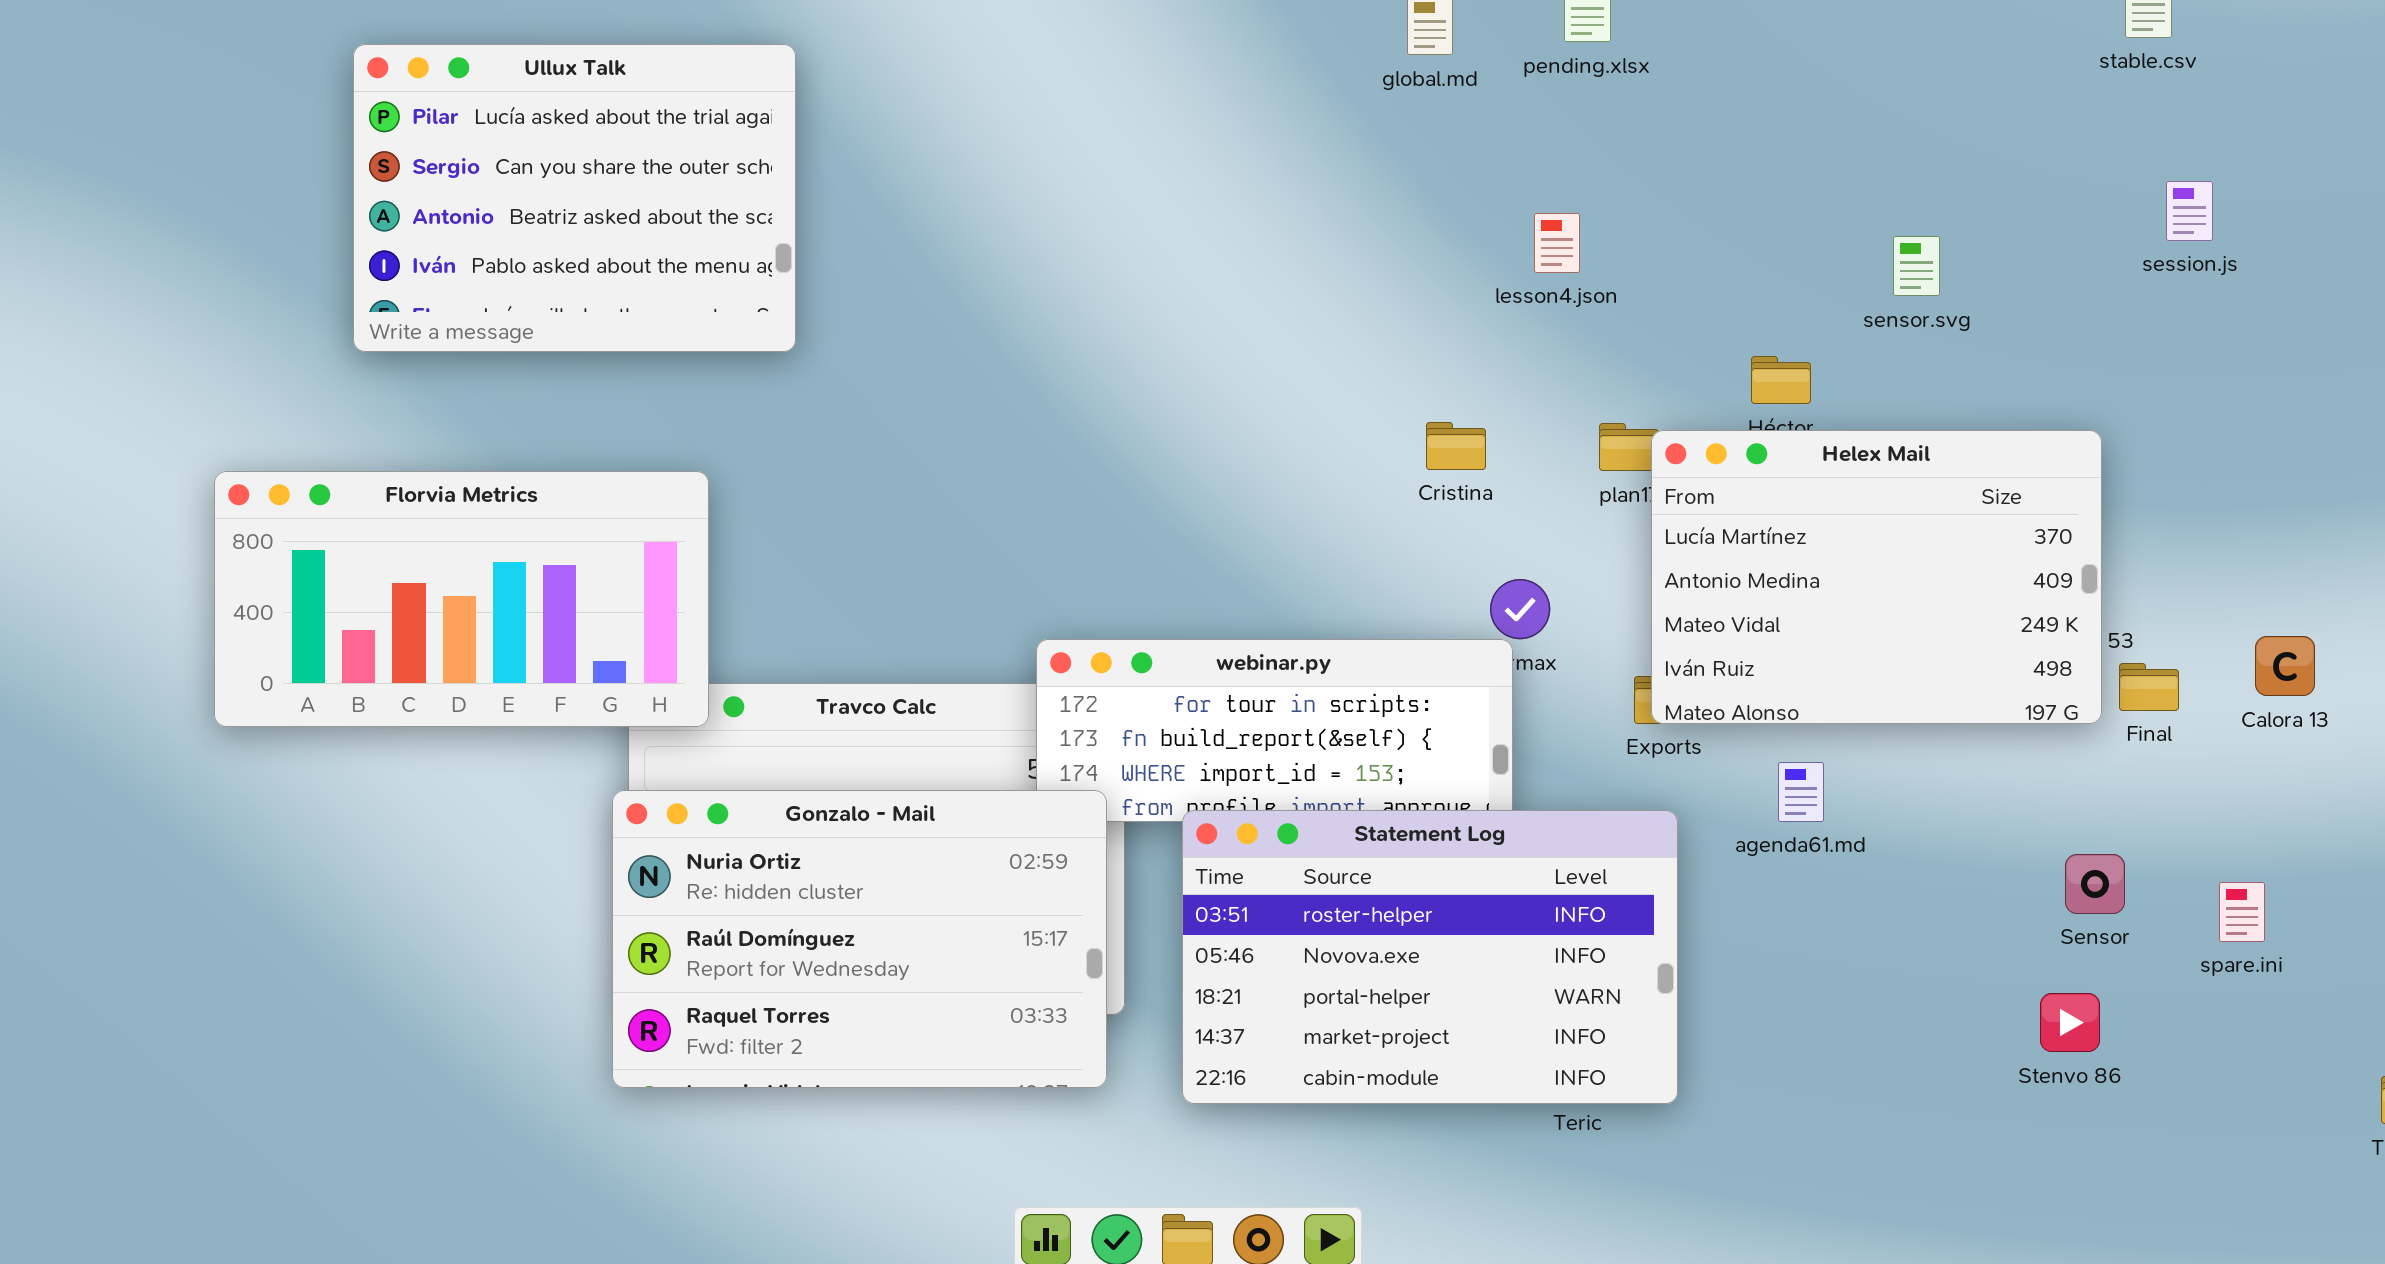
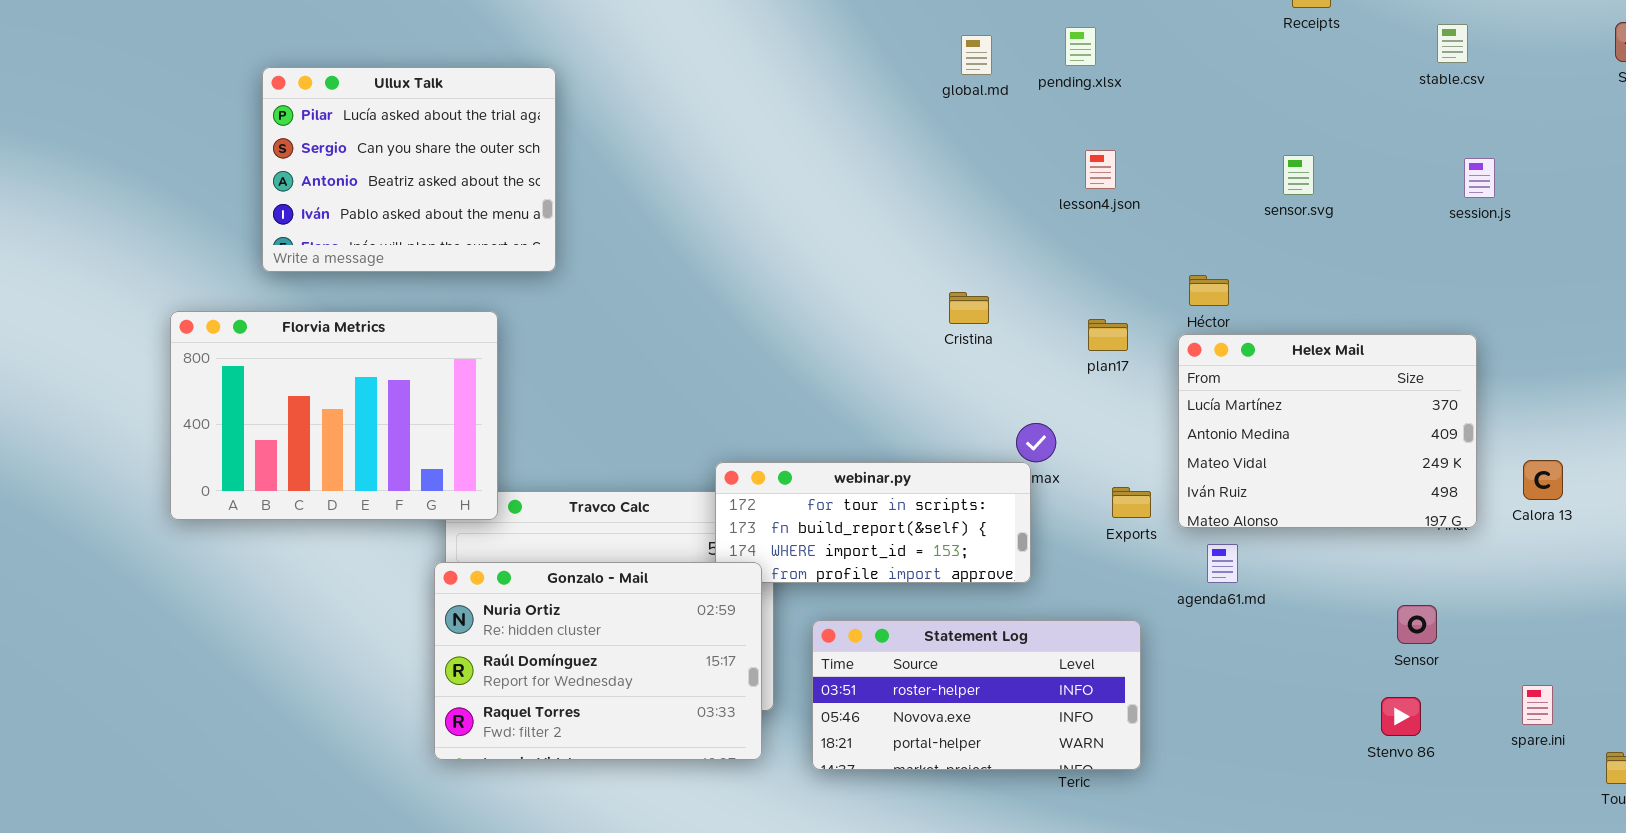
lesson4.json: [1534,213,1580,273] -> [1085,150,1116,189], moved
sensor.svg: [1893,236,1940,296] -> [1283,155,1314,195], moved
Cristina: [1426,422,1486,470] -> [949,292,989,324], moved
Helex Mail: [1651,430,2102,724] -> [1178,334,1477,528], moved
Florvia Metrics: [214,471,709,727] -> [170,311,498,520], resized
Statement Log: [1182,810,1678,1104] -> [812,620,1141,770], resized
spare.ini: [2219,882,2265,942] -> [1522,685,1553,725], moved

